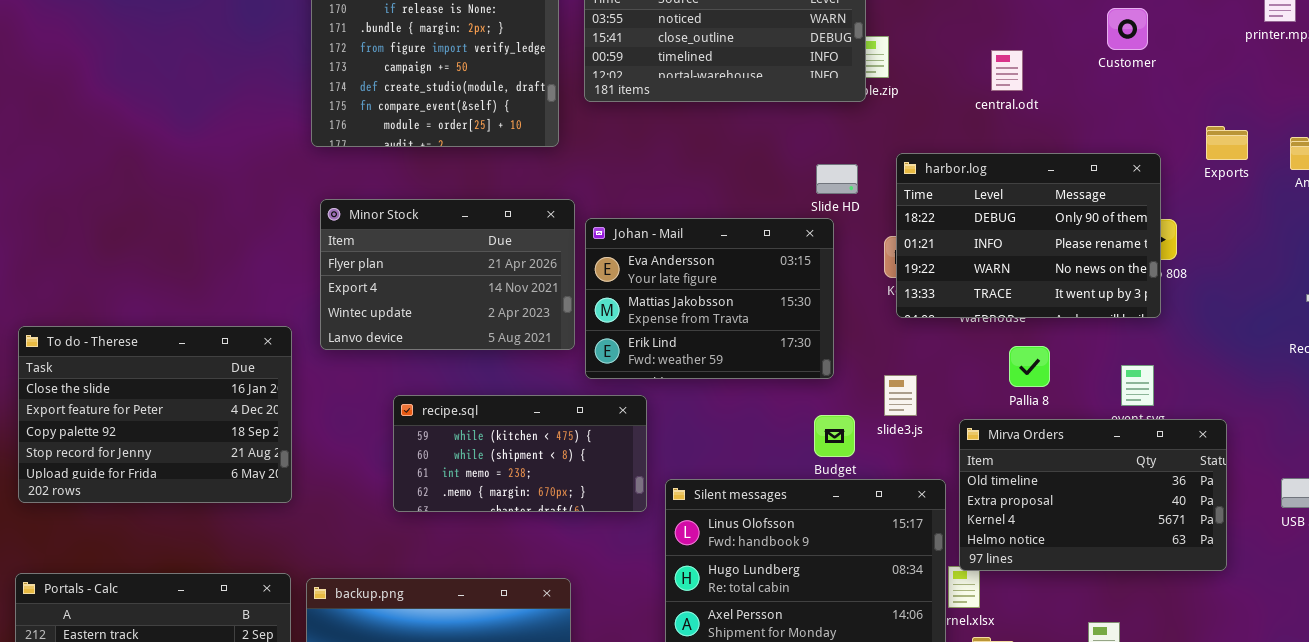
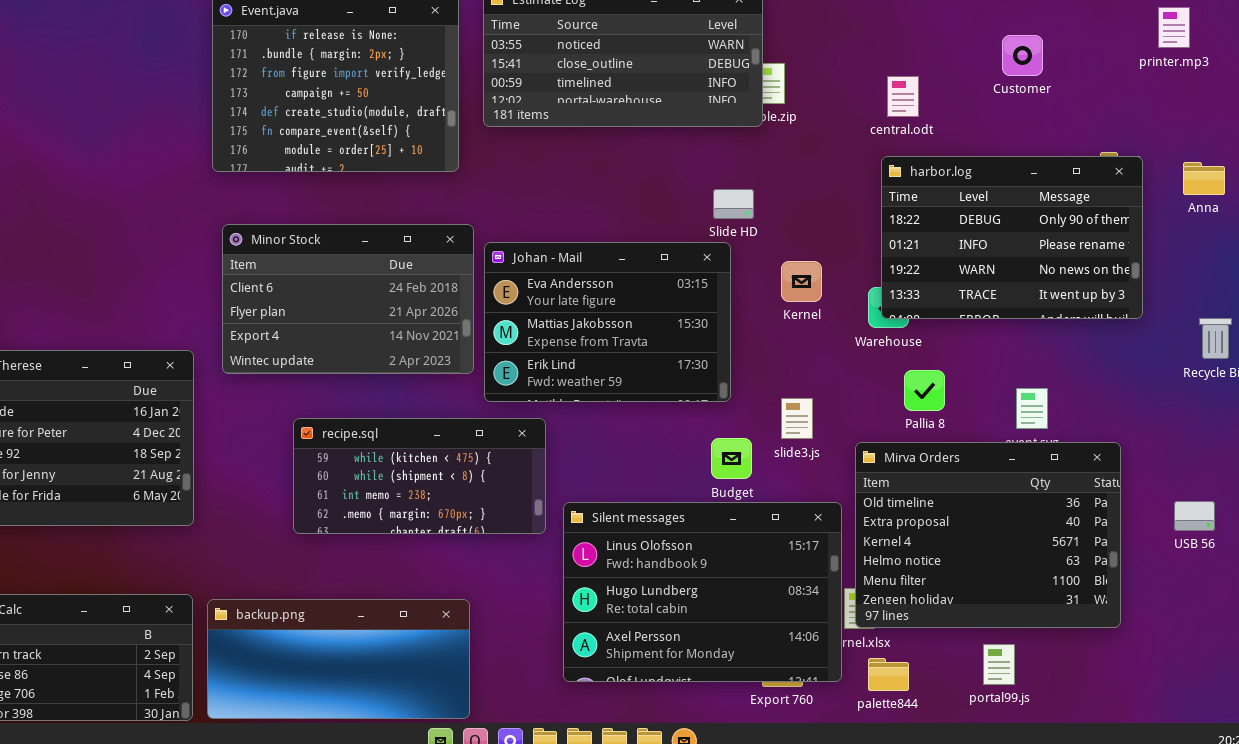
harbor.log: [896,153,1161,318] -> [881,156,1143,319], moved
Minor Stock: [320,199,575,350] -> [222,224,474,374], scrolled up 1 row
Mirva Orders: [959,419,1227,571] -> [855,442,1121,628], resized

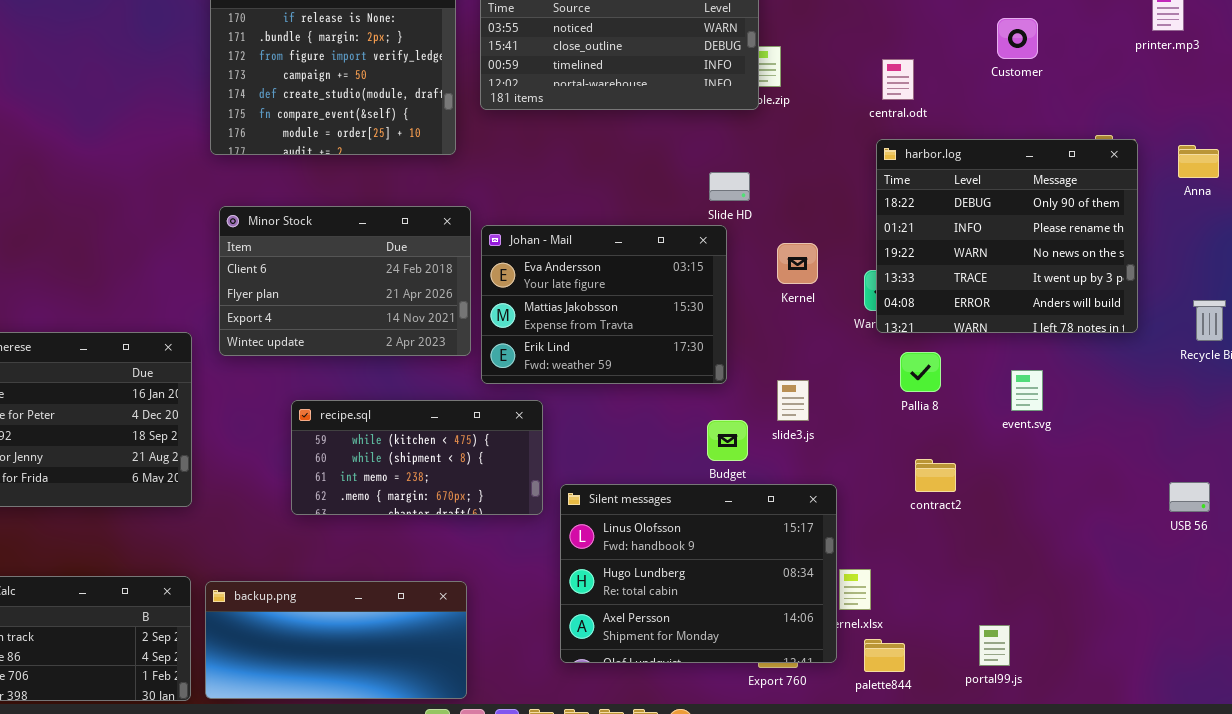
harbor.log: [881,156,1143,319] -> [876,139,1138,333], resized
Mirva Orders: [855,442,1121,628] -> none, closed

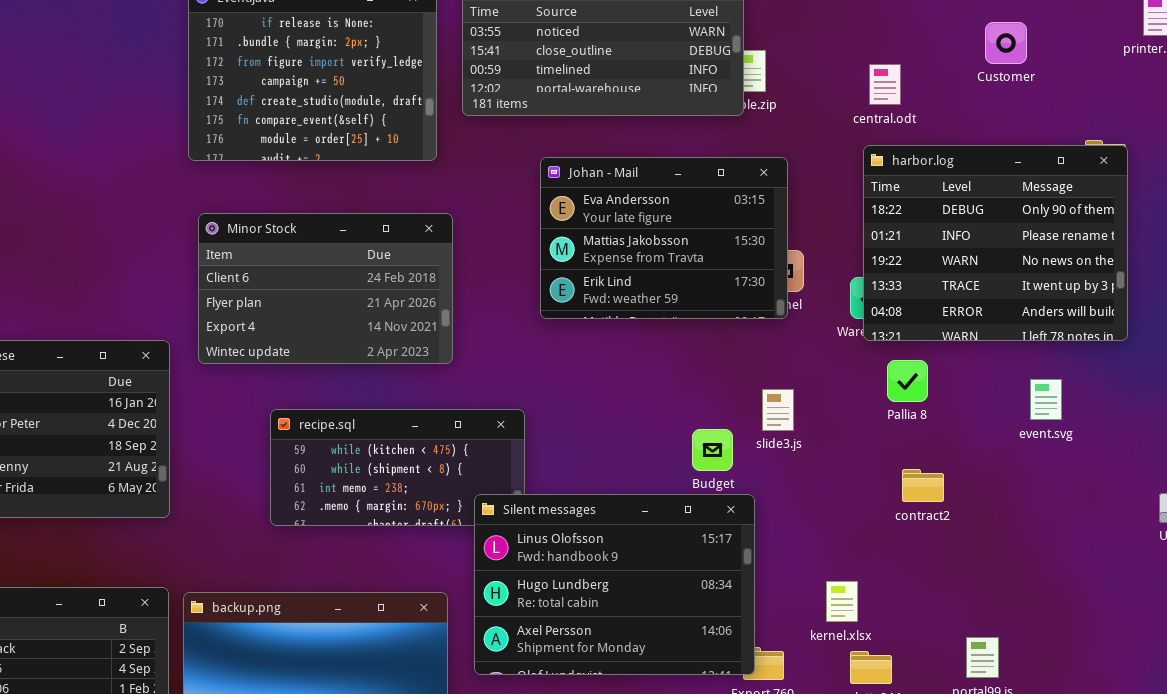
Johan - Mail: [481,225,727,384] -> [540,157,788,319], moved
event.svg: [1011,370,1043,411] -> [1030,379,1062,420], moved
Silent messages: [560,484,837,663] -> [474,494,755,675], moved

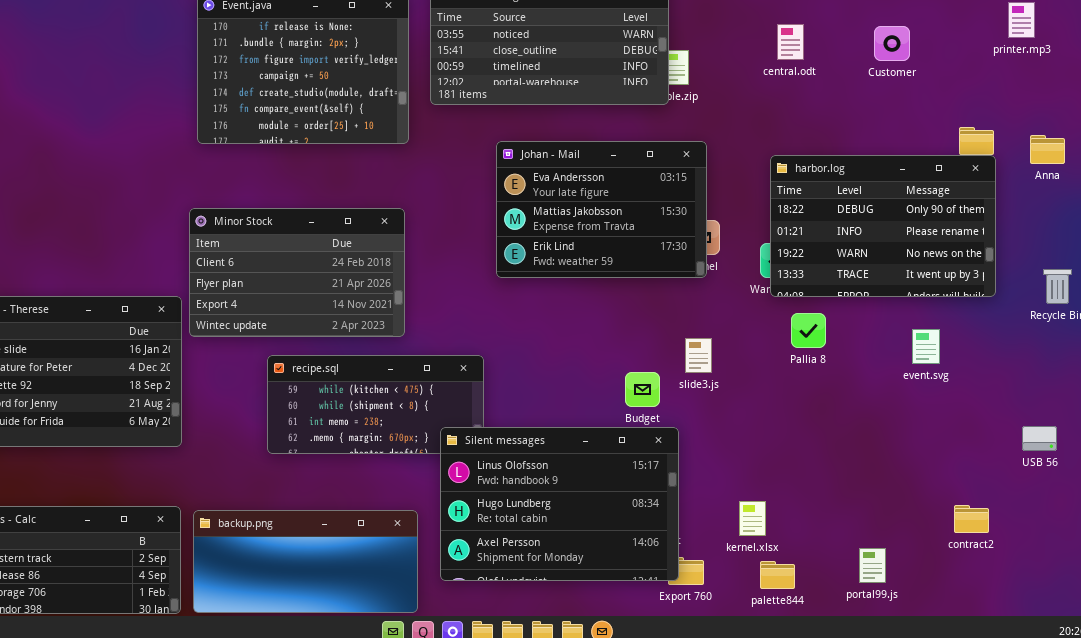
central.odt: [869,64,901,105] -> [777,24,804,60], moved
harbor.log: [863,145,1128,341] -> [770,155,996,297], resized
Minor Stock: [198,213,453,364] -> [189,208,405,337], moved
contract2: [902,469,944,502] -> [954,505,989,533], moved

